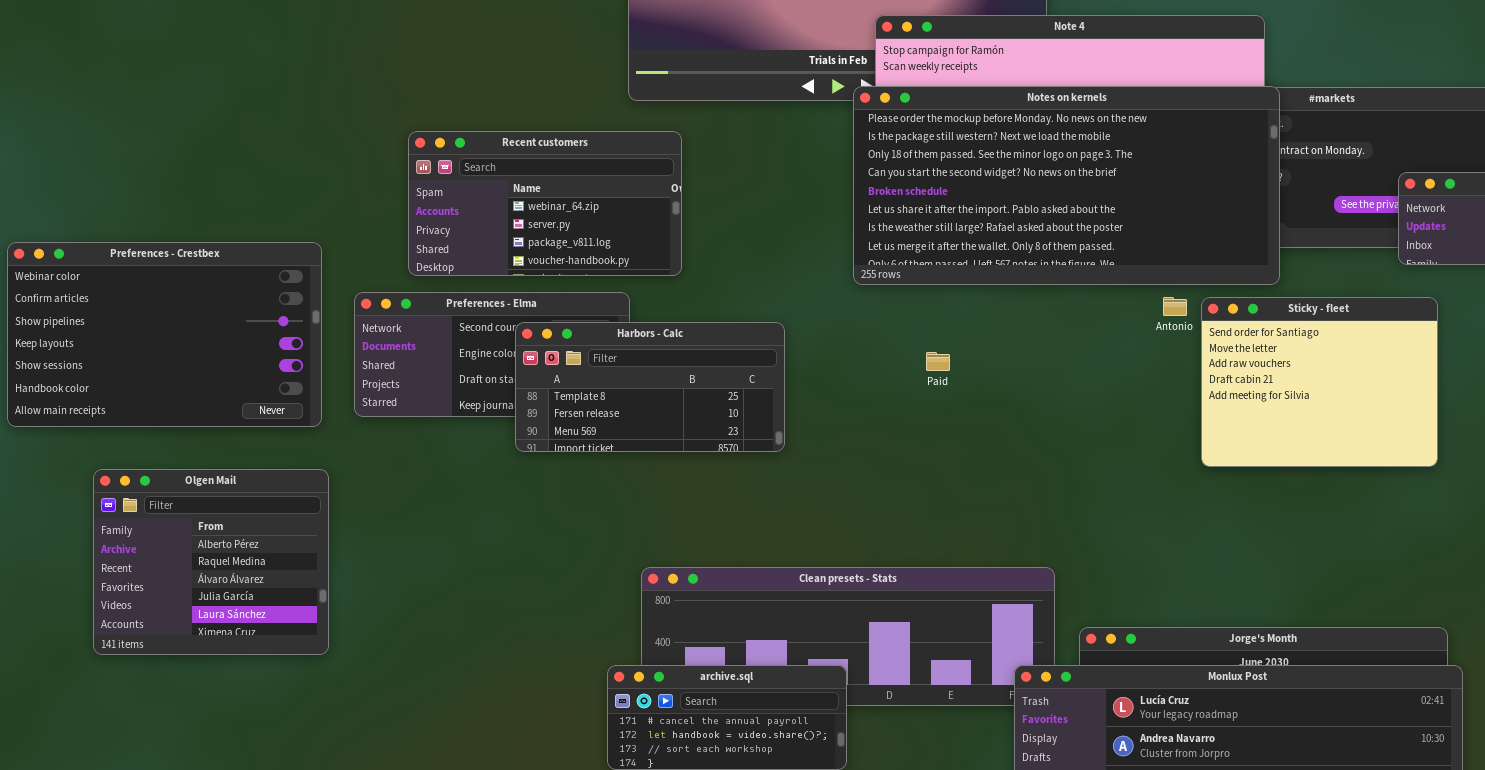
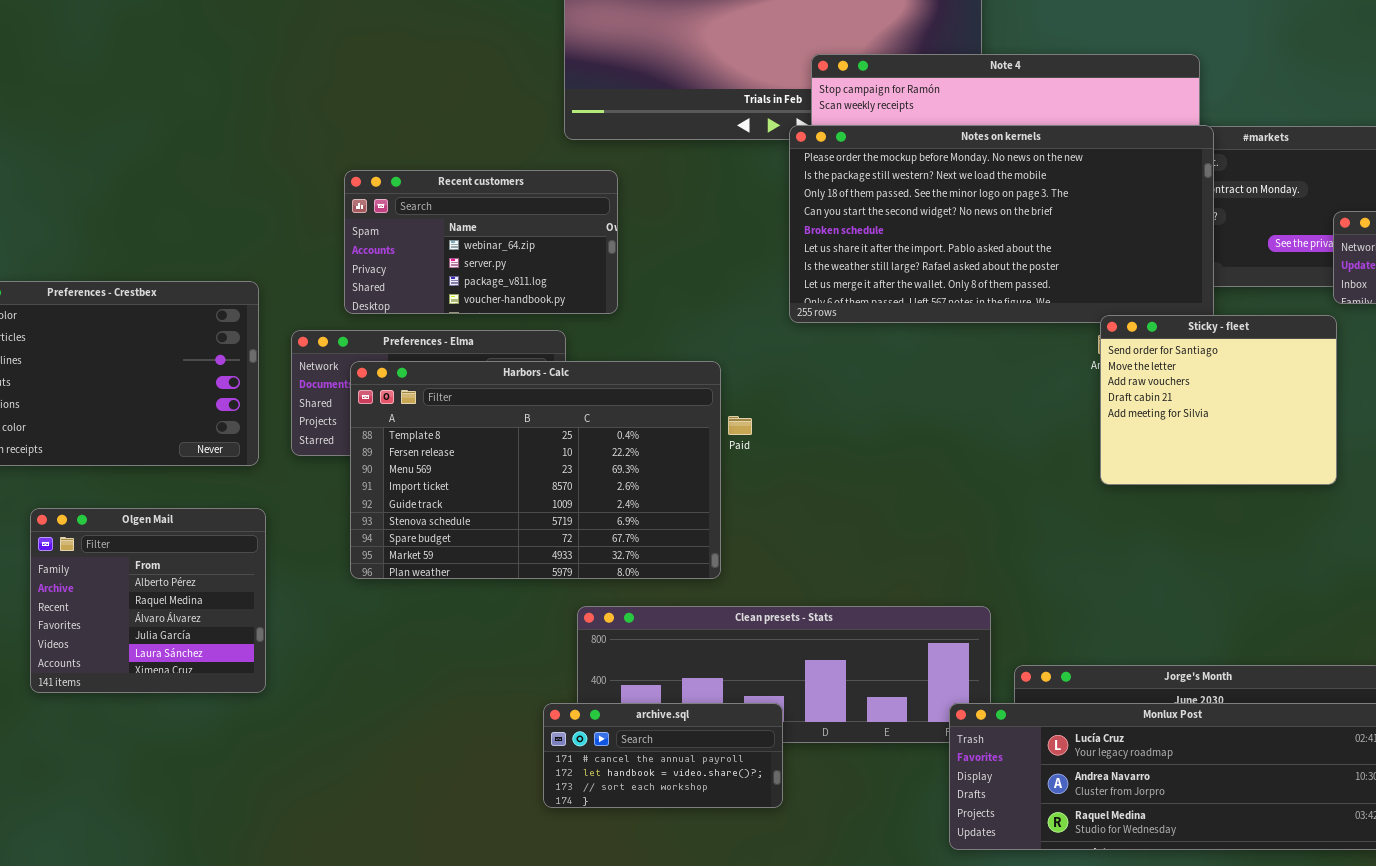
Sticky - fleet: [1201,297,1438,467] -> [1100,315,1337,485], moved
Harbors - Calc: [515,322,785,452] -> [350,361,721,579], resized
Paid: [926,352,950,371] -> [728,416,752,435], moved

